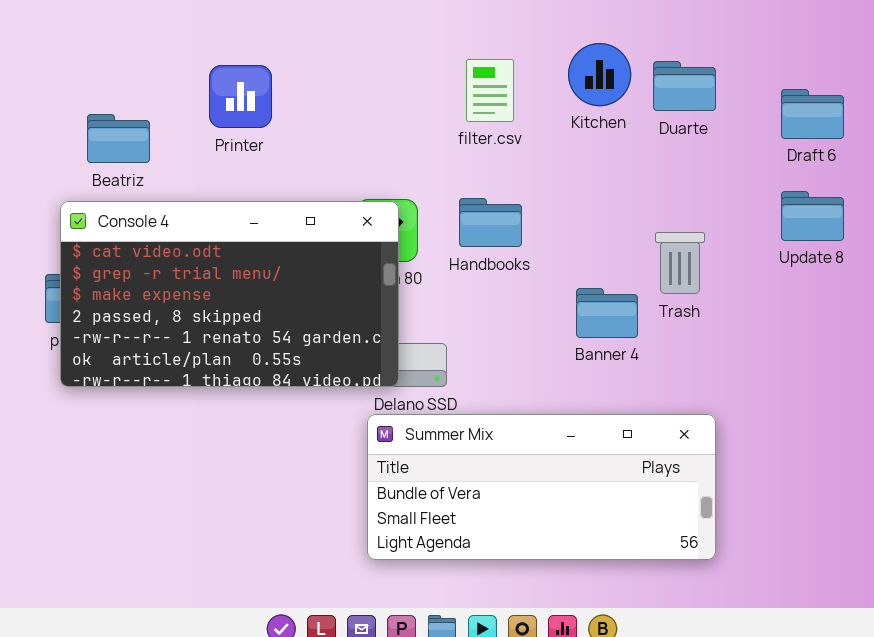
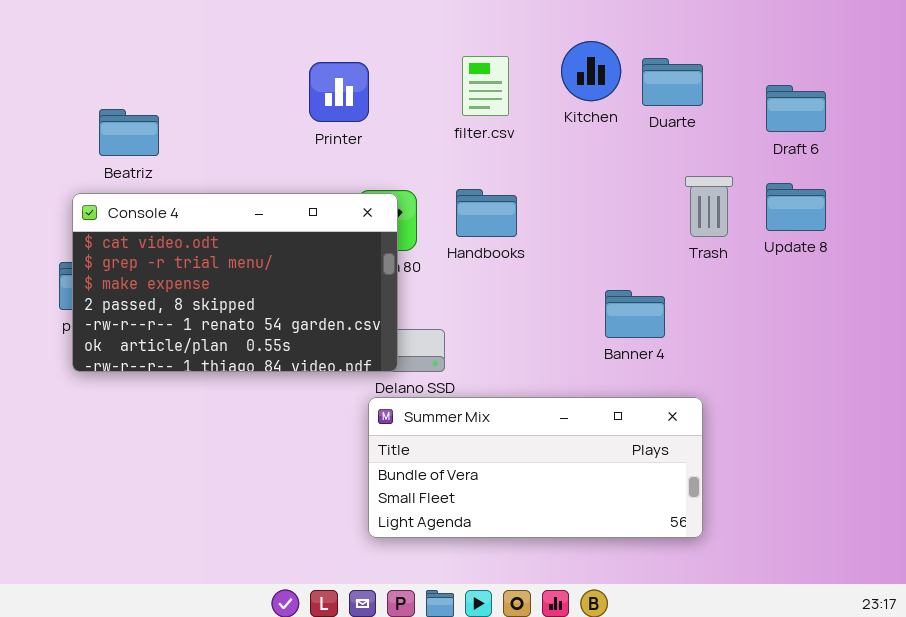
Printer: [209,65,272,128] -> [309,62,369,122], moved
Trash: [655,232,705,294] -> [685,176,733,237], moved
Banner 4: [576,288,638,338] -> [605,290,665,338], moved

